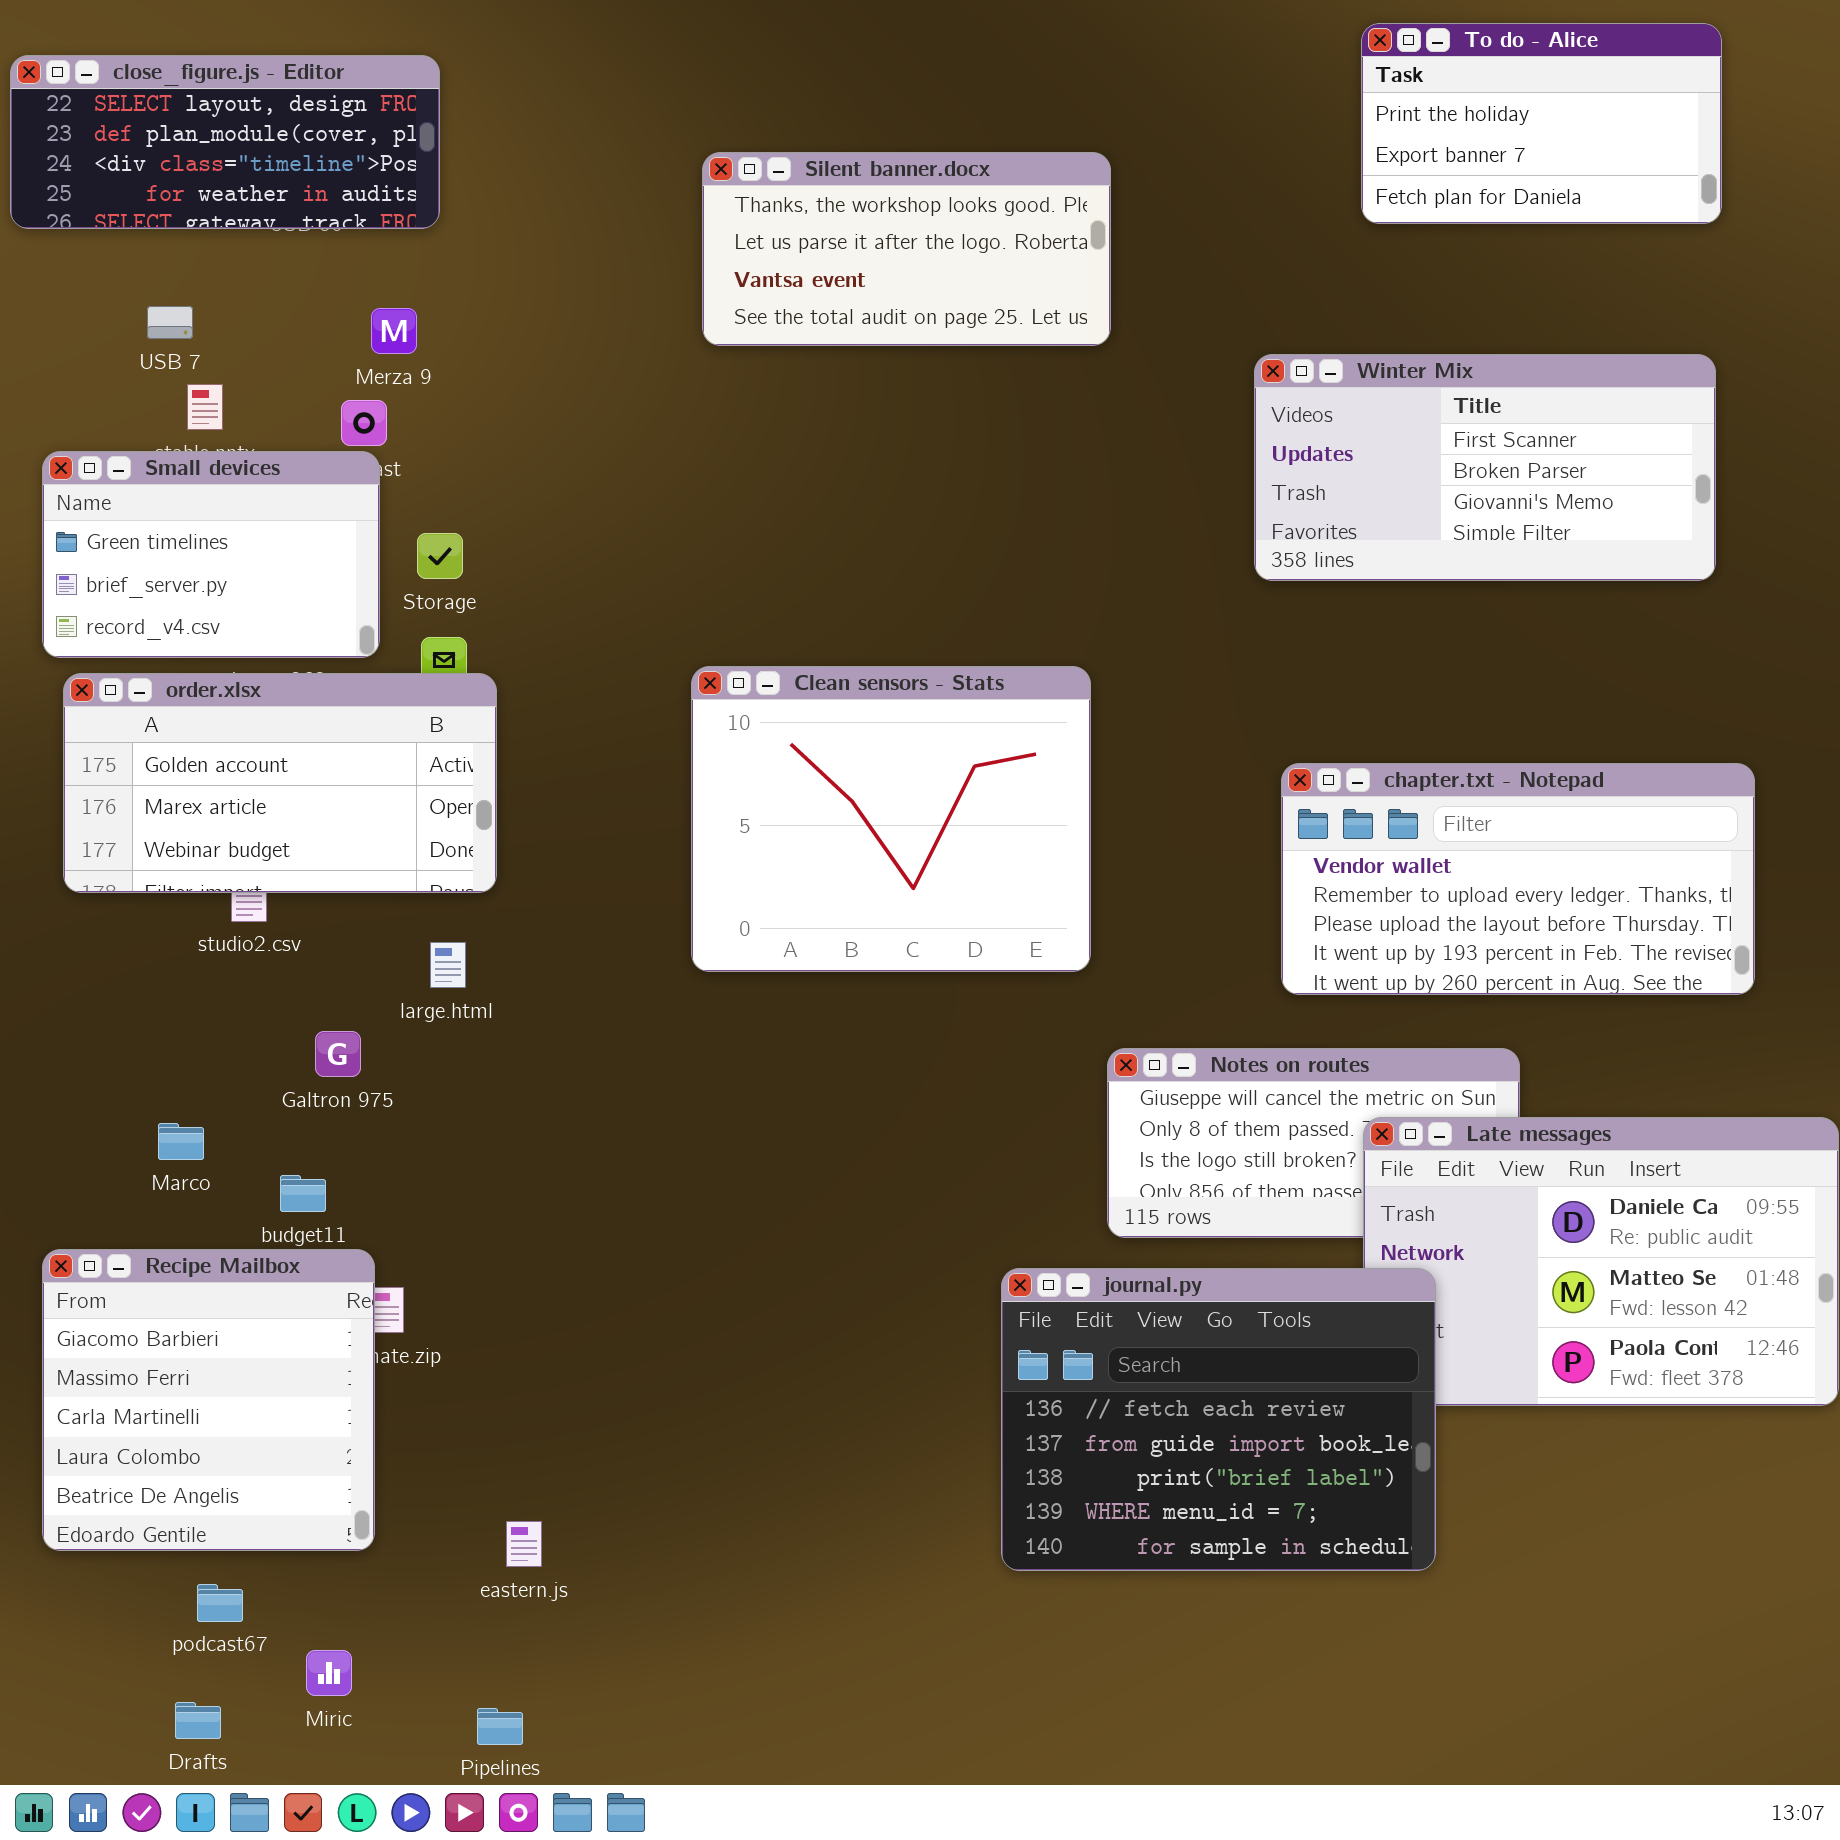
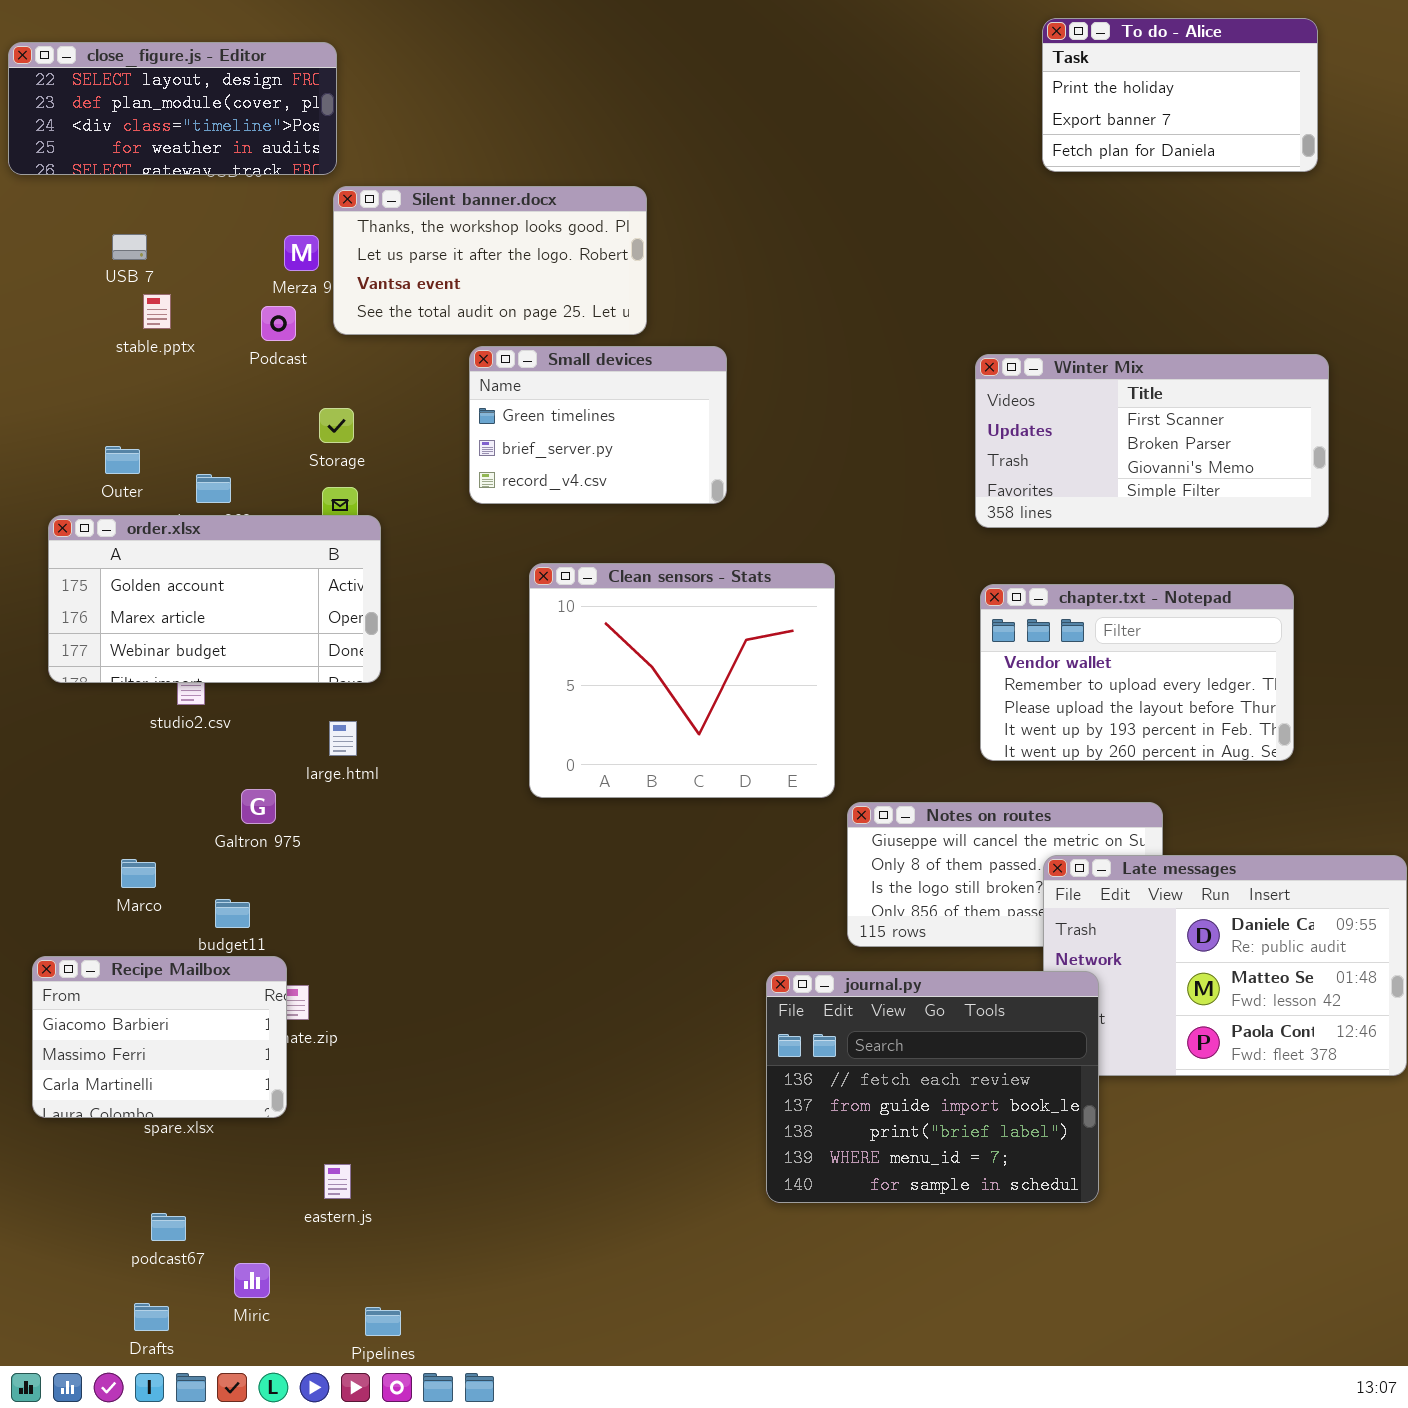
Silent banner.docx: [702,152,1111,346] -> [333,186,647,335], moved
Winter Mix: [1254,354,1716,581] -> [975,354,1329,528], moved
Small devices: [42,451,380,658] -> [469,346,727,504], moved
Clean sensors - Stats: [691,666,1091,972] -> [529,563,835,798], moved
chapter.txt - Notepad: [1281,763,1755,995] -> [980,584,1294,761], resized
Recipe Mailbox: [42,1249,375,1551] -> [32,956,287,1118], resized
eastern.js: [506,1521,542,1567] -> [324,1164,351,1199], moved

